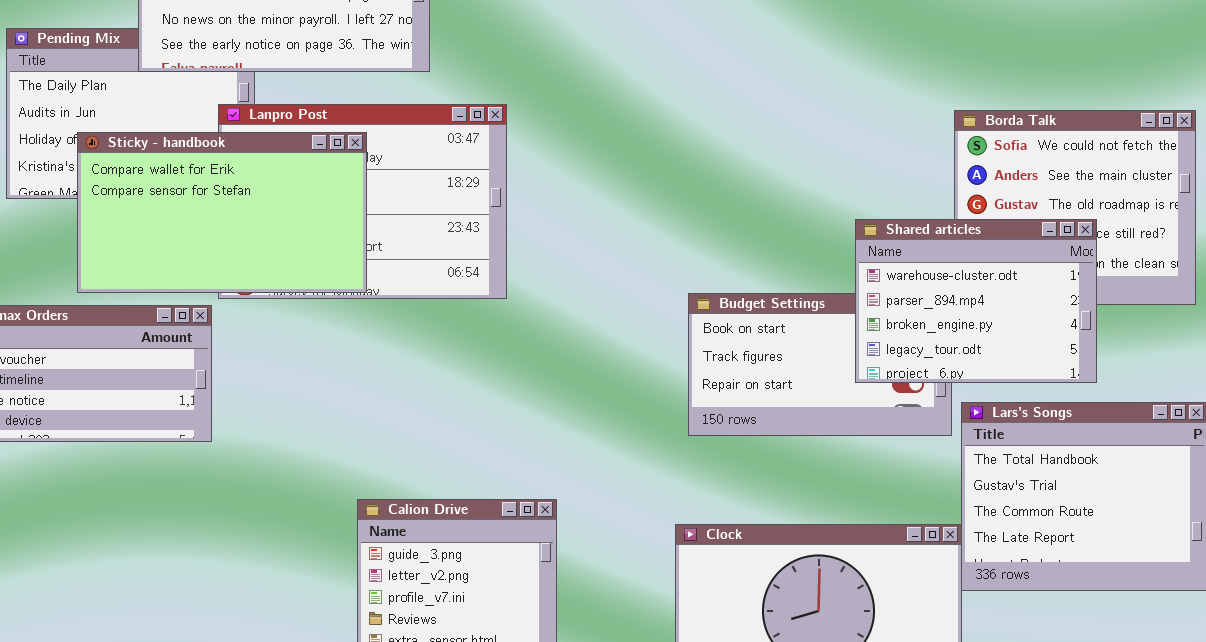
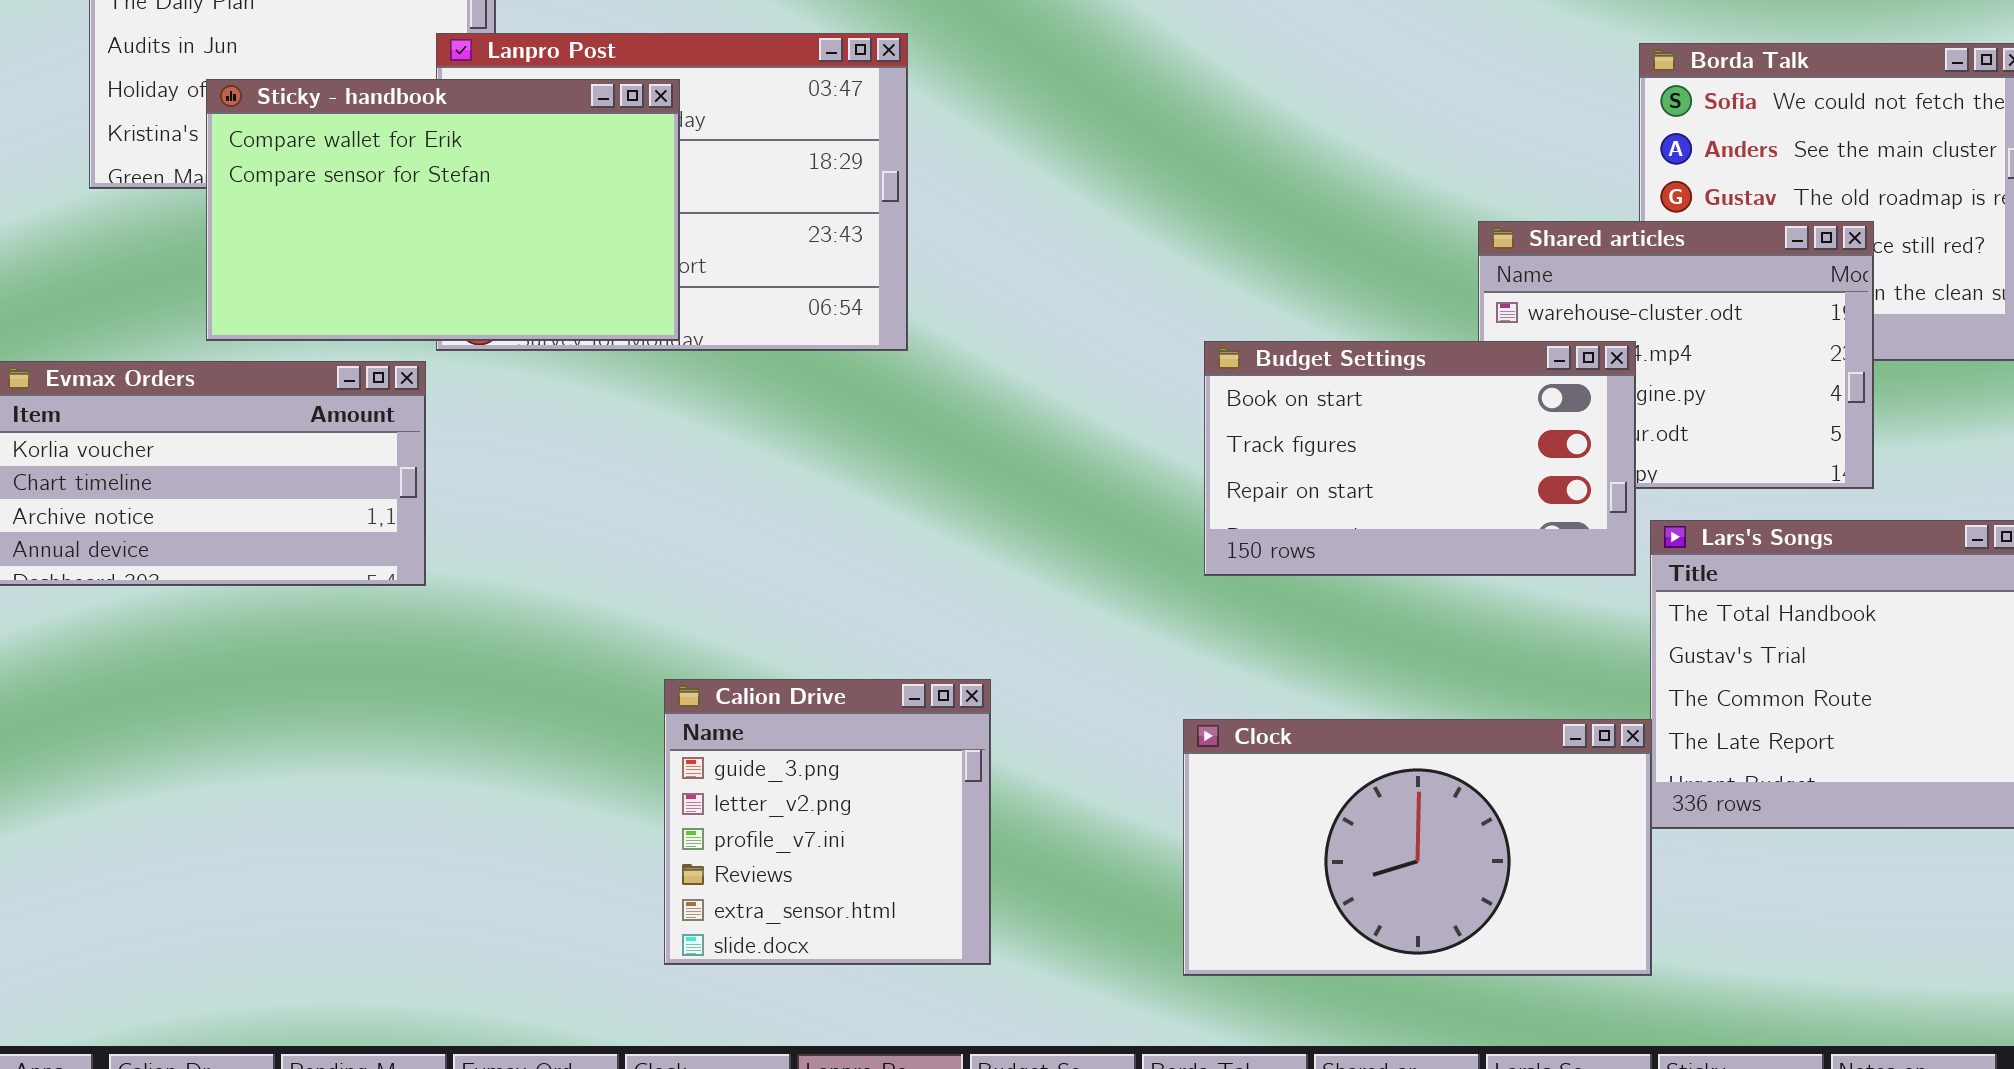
Budget Settings: [688,293,952,436] -> [1204,341,1636,576], raised

